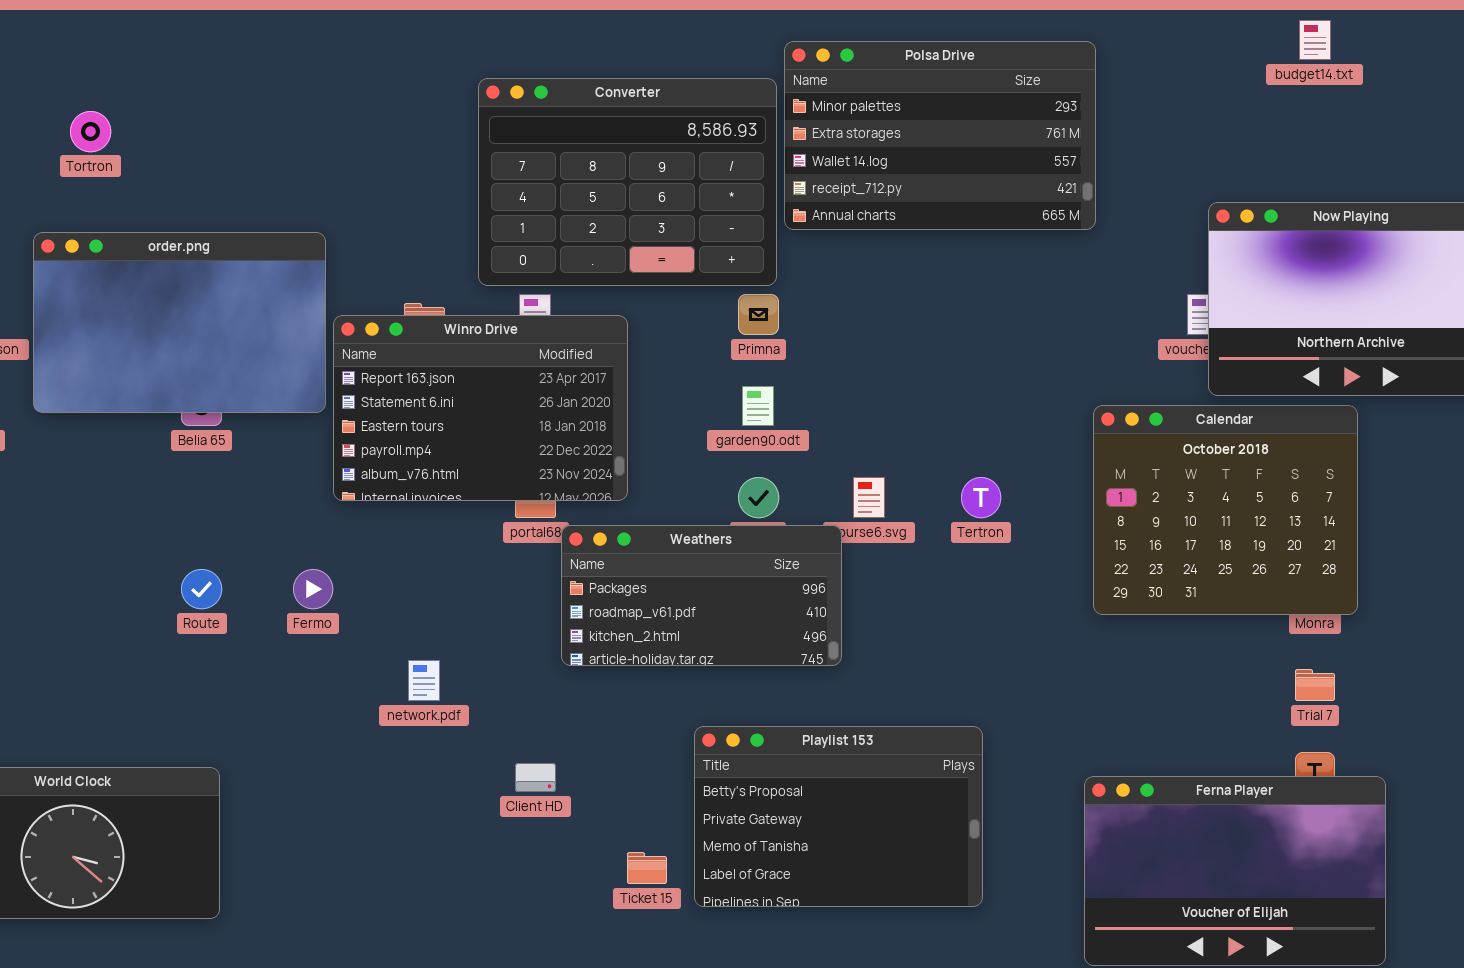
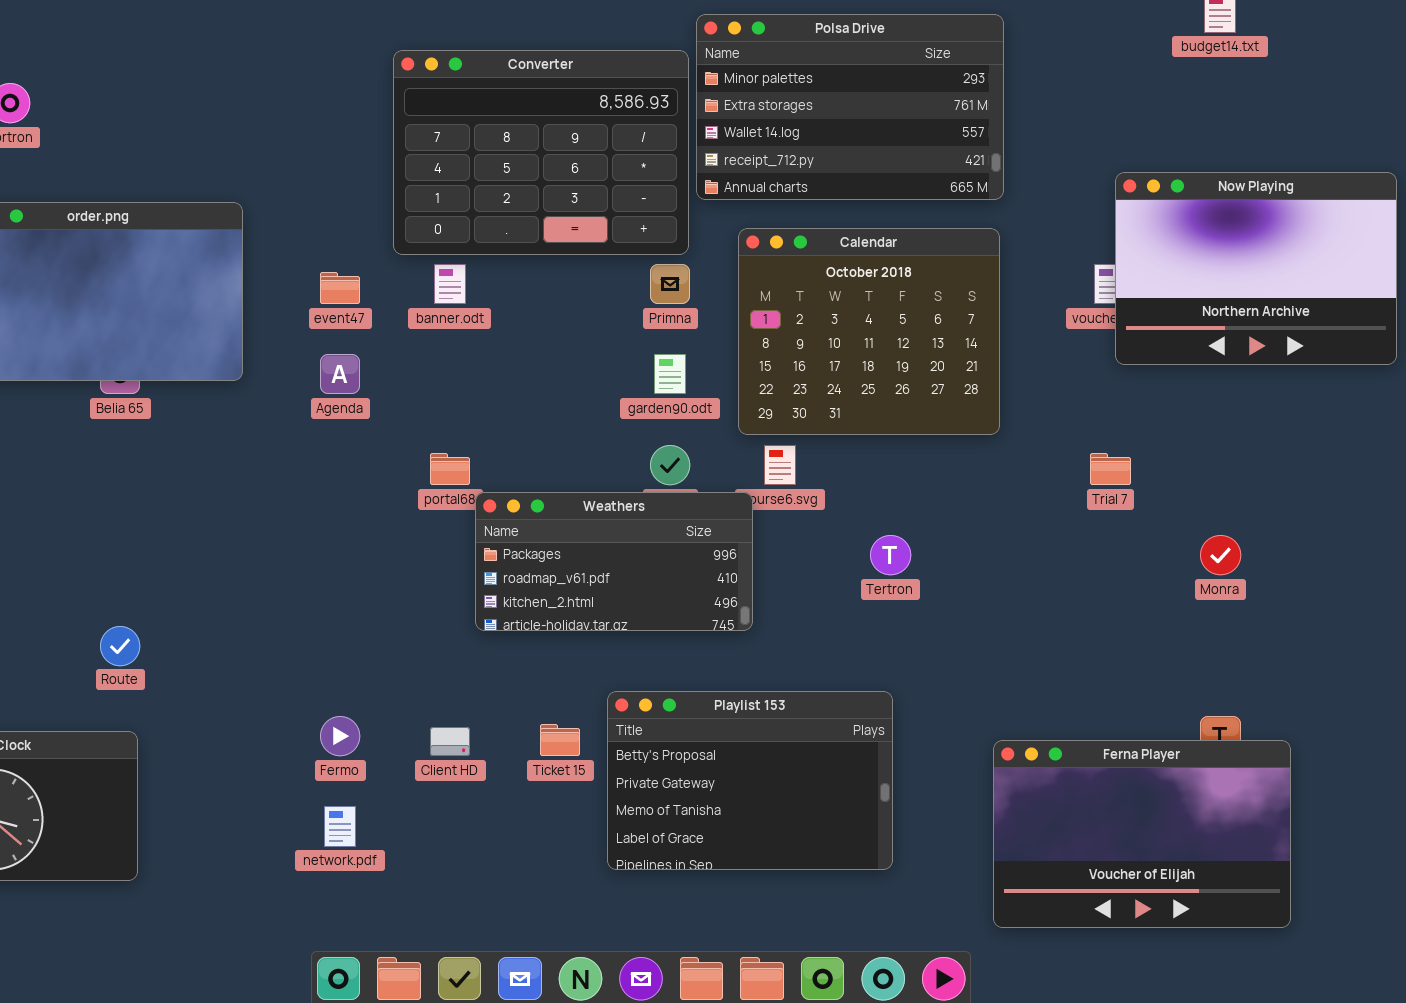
Winro Drive: [333,315,628,501] -> none, closed
Calendar: [1093,405,1358,615] -> [738,228,1000,435], moved
Tertron: [961,477,1001,518] -> [870,535,911,575], moved
Route: [181,569,222,609] -> [100,626,140,666], moved
Fermo: [293,569,333,609] -> [320,716,360,756], moved
network.pdf: [408,660,440,701] -> [324,806,356,847], moved
Trial 7: [1295,669,1335,701] -> [1090,453,1131,485], moved
Ticket 15: [627,852,667,884] -> [540,724,580,756], moved

